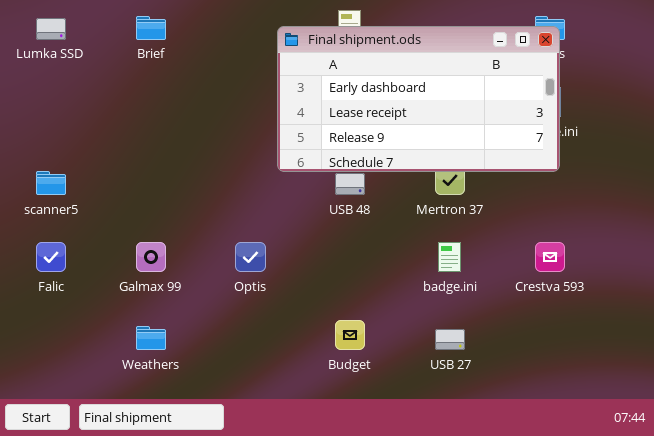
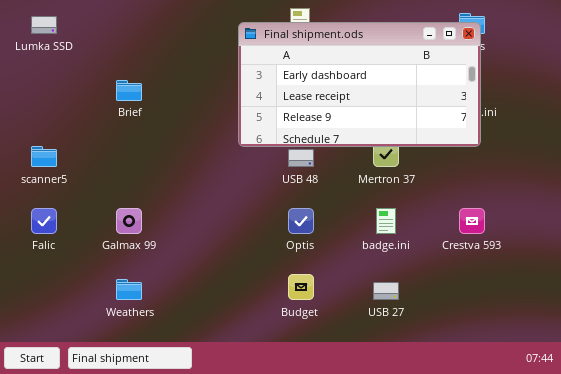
Brief: [136,16,166,40] -> [116,80,142,101], moved
Optis: [235,242,266,272] -> [288,208,314,234], moved

